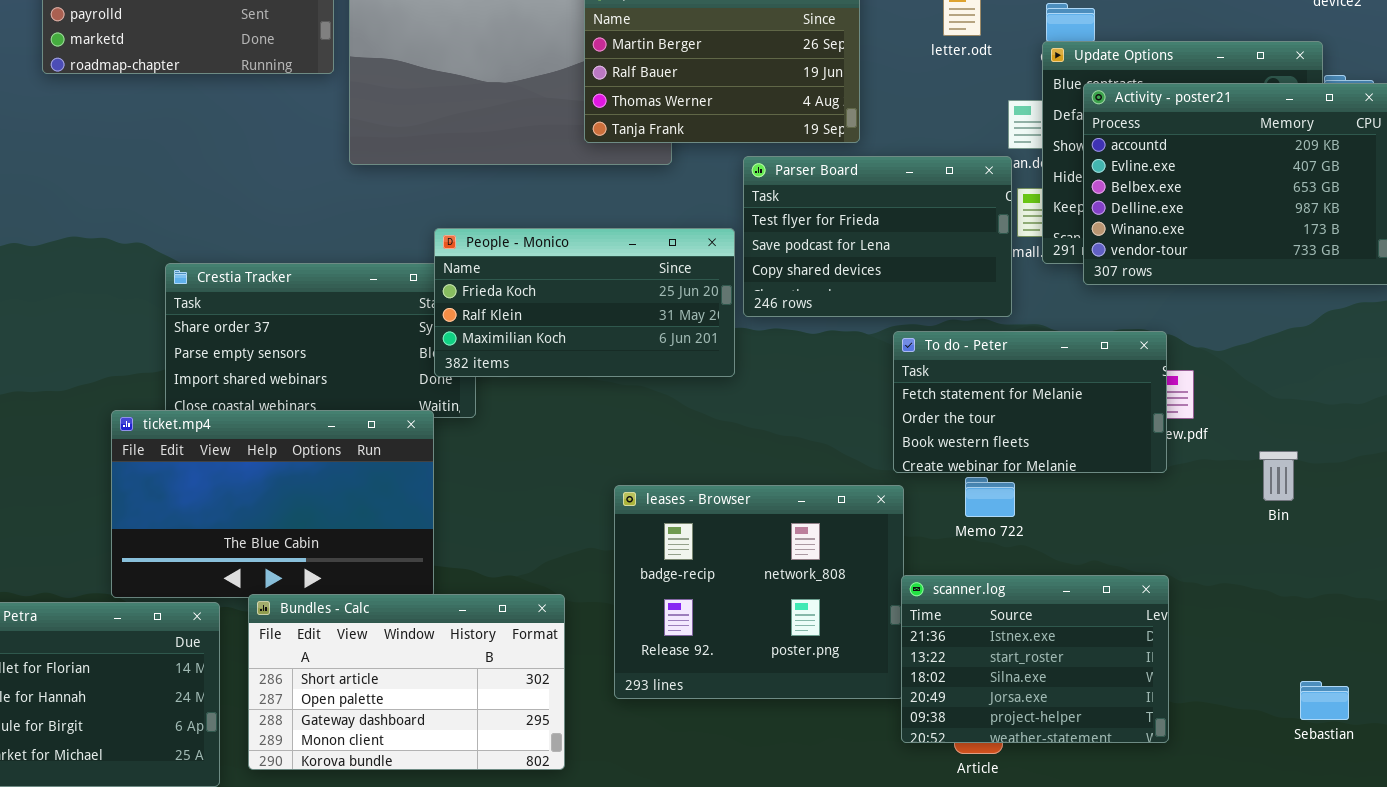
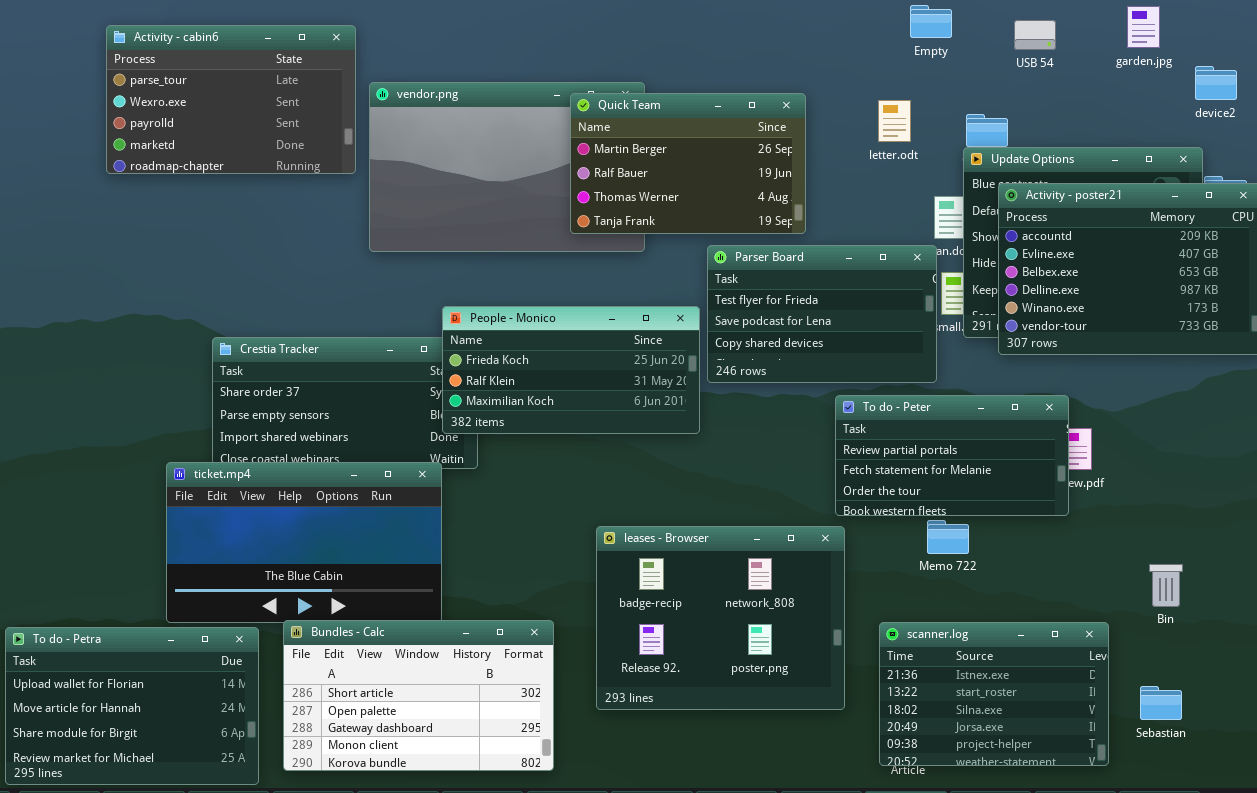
To do - Peter: [893,331,1167,473] -> [835,395,1069,516], scrolled up 1 row
Bin: [1259,451,1298,501] -> [1149,564,1183,607], moved
Memo 722: [965,477,1015,517] -> [927,520,969,554], moved
scanner.log: [901,575,1169,743] -> [879,622,1109,766], moved
Sebastian: [1300,681,1349,720] -> [1140,686,1182,720], moved

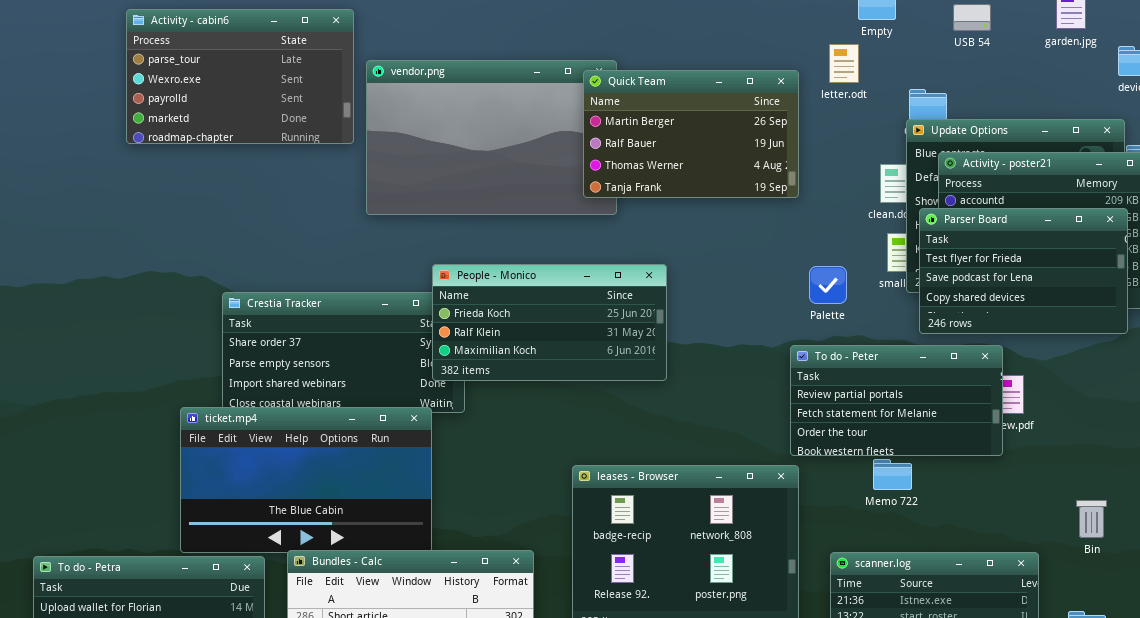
Quick Team: [570,93,806,234] -> [583,70,799,198], moved
letter.odt: [878,100,911,142] -> [829,44,859,83], moved
Parser Board: [707,245,937,383] -> [919,208,1128,334], moved

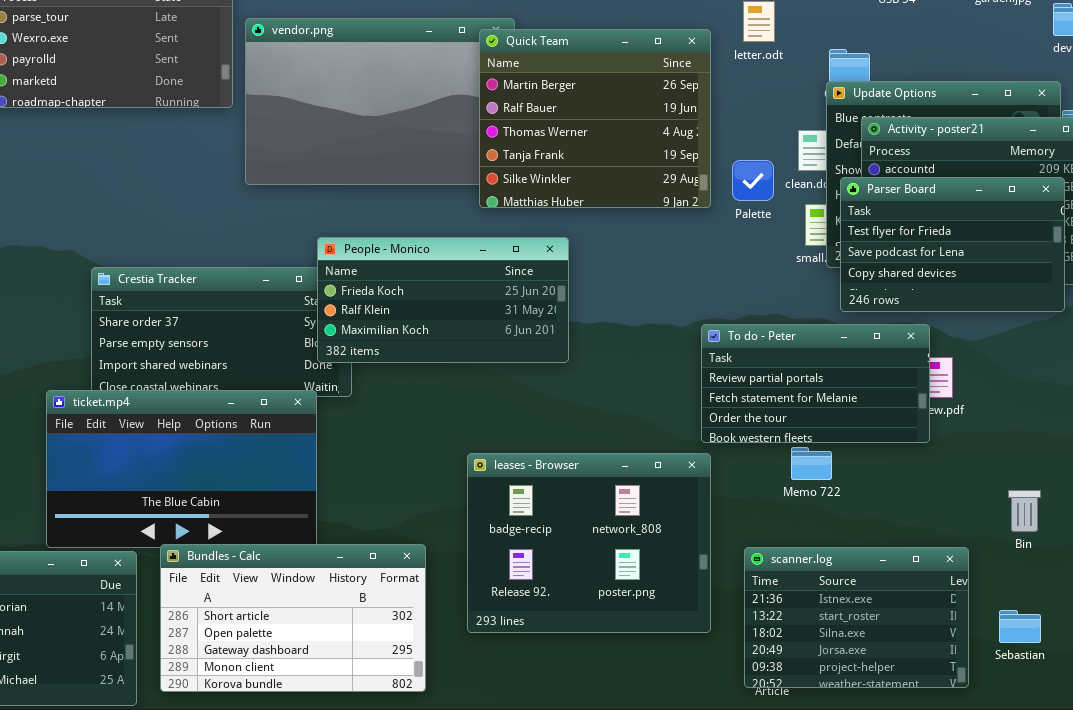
Quick Team: [583,70,799,198] -> [479,29,711,208], resized
Palette: [809,266,847,304] -> [732,160,774,201], moved

